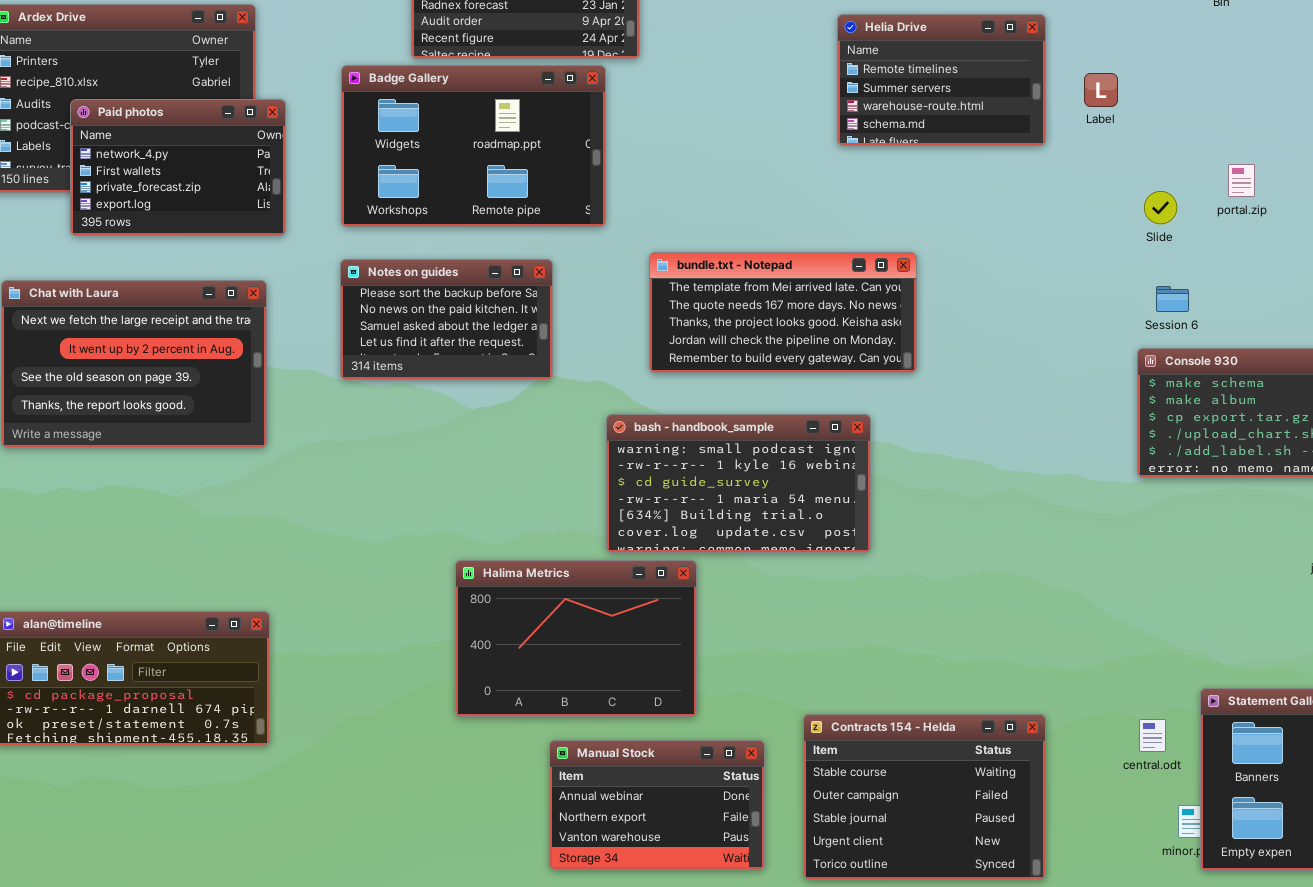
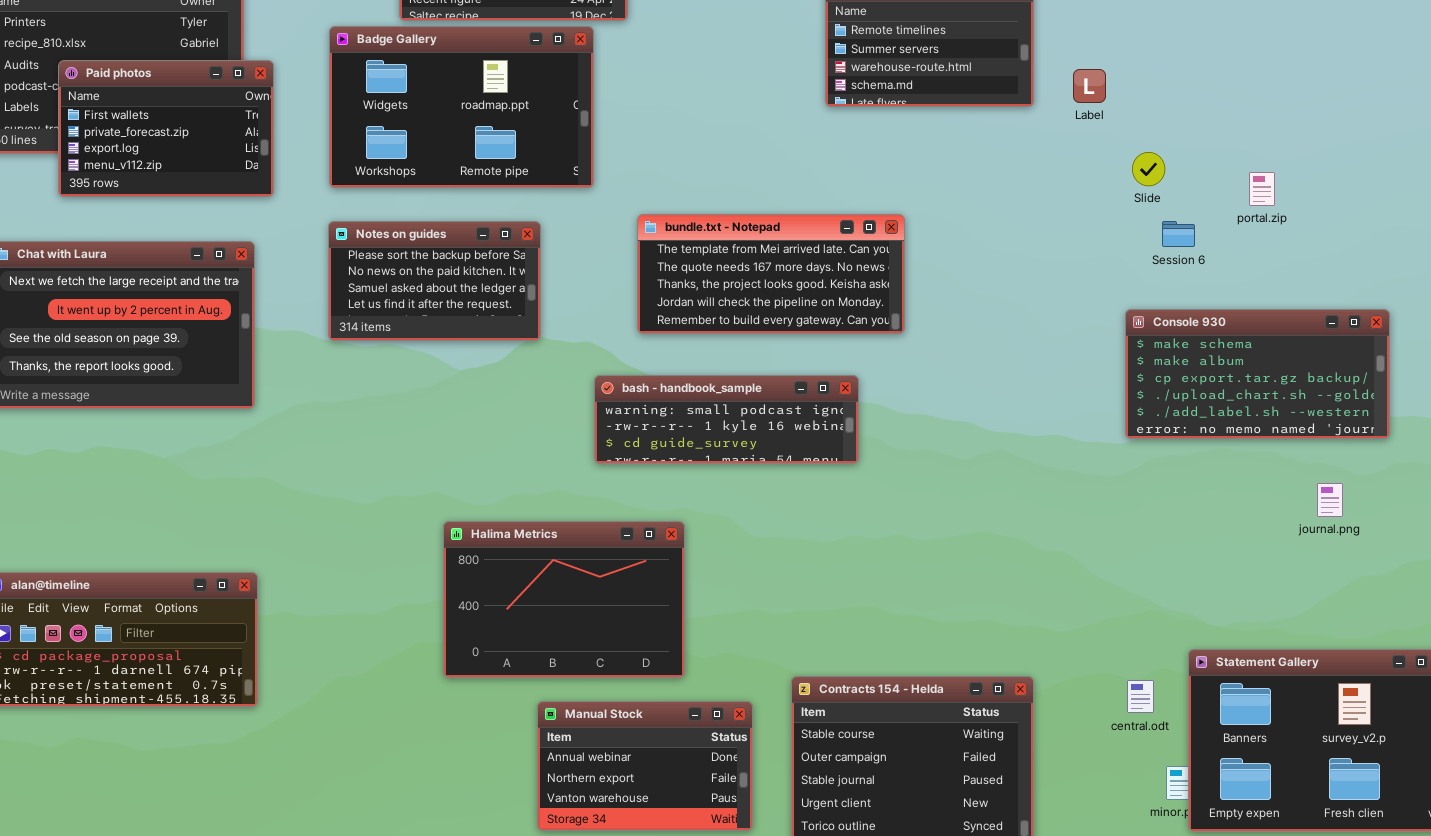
Label: [1084,73,1118,107] -> [1073,69,1106,103], moved
Paid photos: [70,99,286,236] -> [58,60,274,197], scrolled down 1 row
portal.zip: [1228,164,1255,197] -> [1249,172,1275,206], moved
Session 6: [1156,286,1189,312] -> [1162,221,1195,247], moved
bash - handbook_sample: [606,414,871,553] -> [594,375,859,464], resized

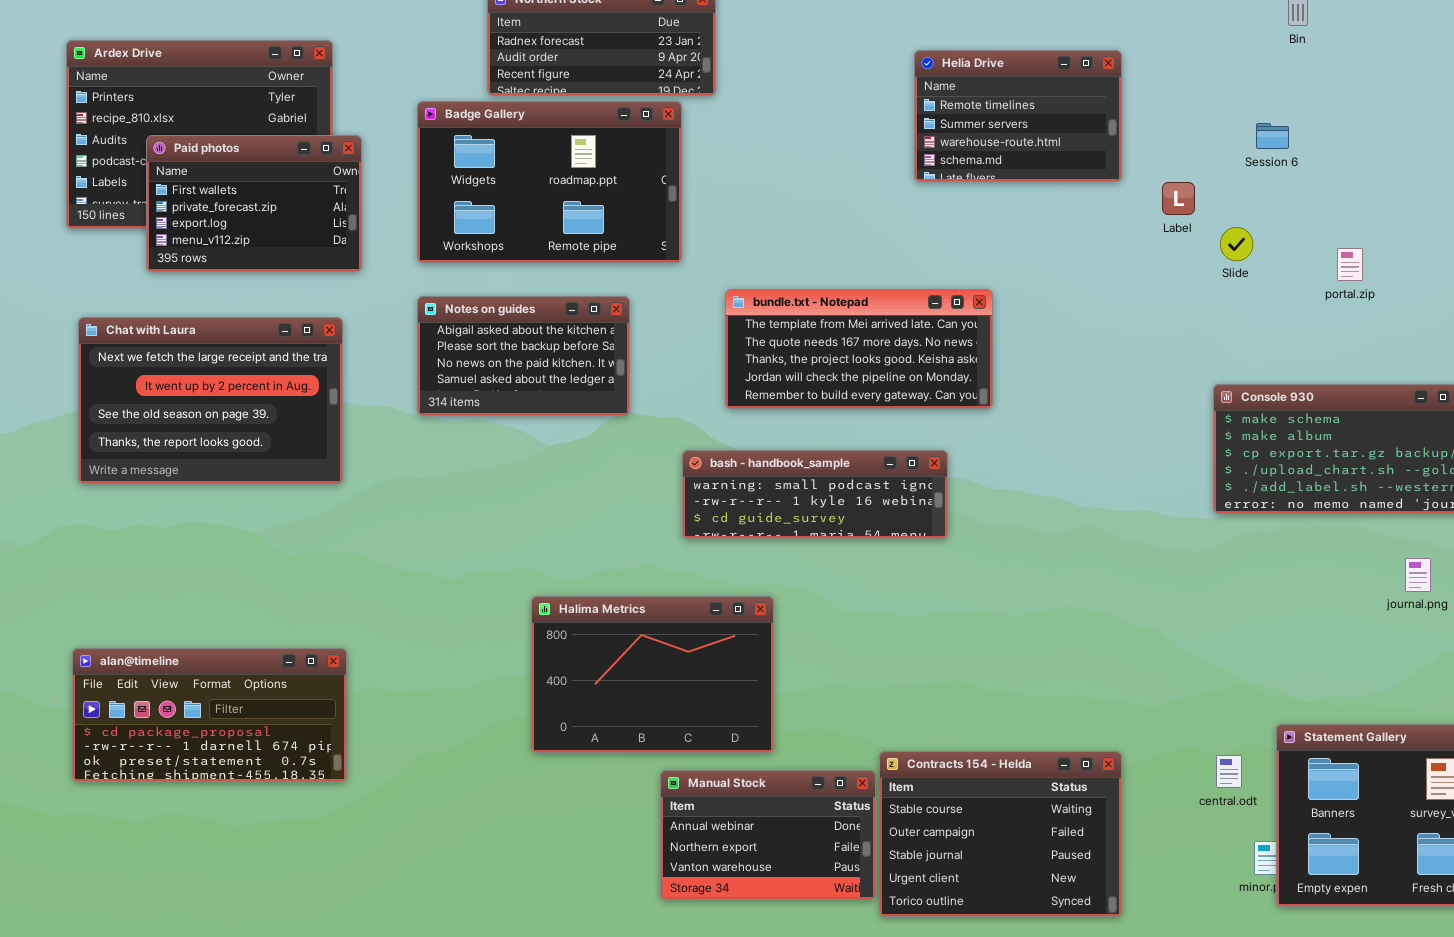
Label: [1073,69,1106,103] -> [1162,182,1195,215], moved
Notes on guides: [328,221,541,341] -> [417,296,630,416], scrolled up 1 row
Session 6: [1162,221,1195,247] -> [1256,123,1289,149], moved
Manual Stock: [537,701,753,831] -> [660,770,876,900], moved

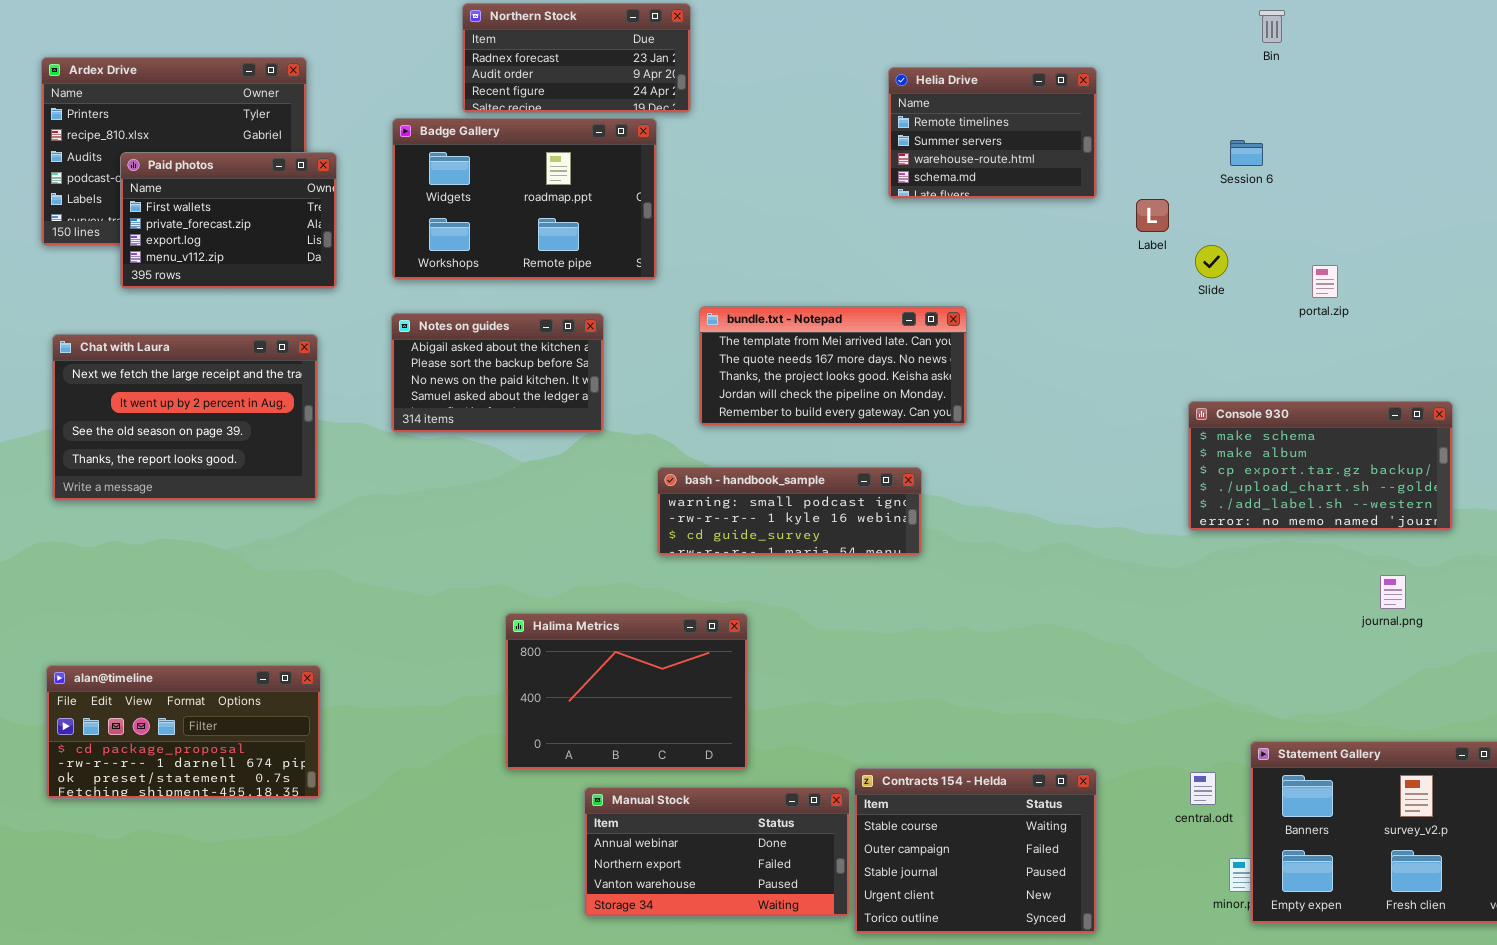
Manual Stock: [660,770,876,900] -> [584,787,850,917], resized

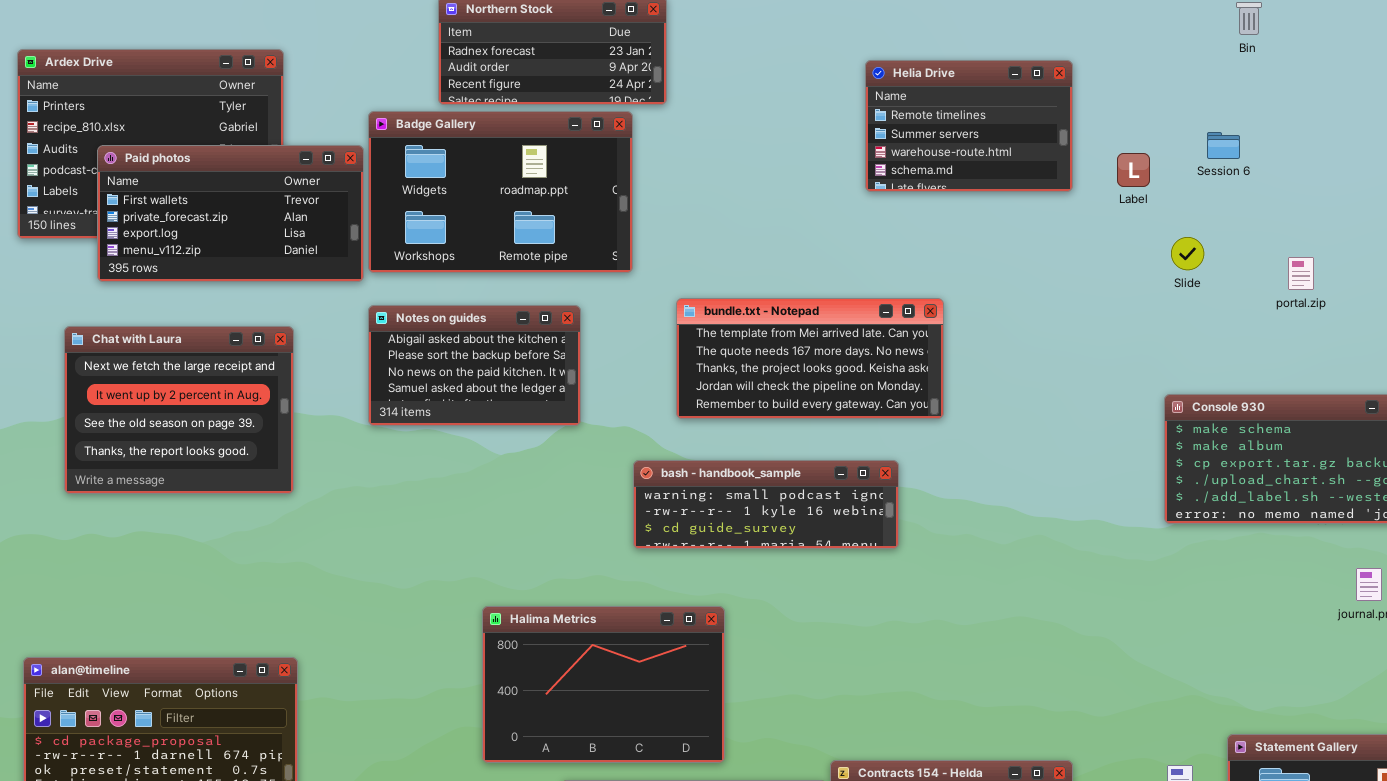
Paid photos: [120,152,337,289] -> [97,145,364,282], resized
Label: [1136,199,1169,232] -> [1117,153,1150,187], moved
Chat with Laura: [52,334,318,501] -> [64,326,294,494], resized

